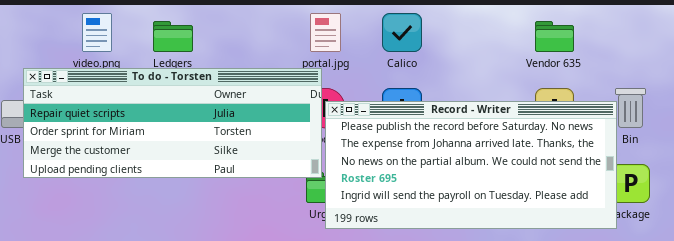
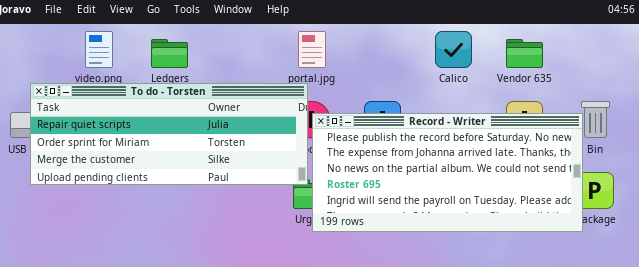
Calico: [382,13,422,52] -> [435,31,472,68], moved

